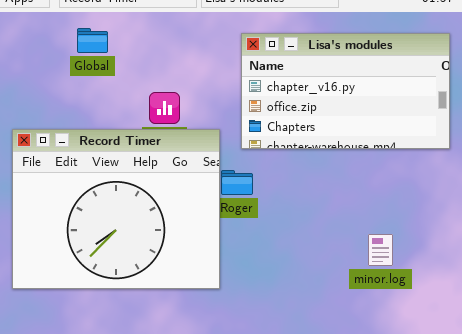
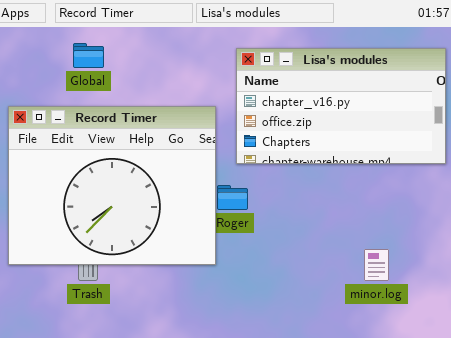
Record Timer: [12,129,220,289] -> [8,106,216,265], moved

